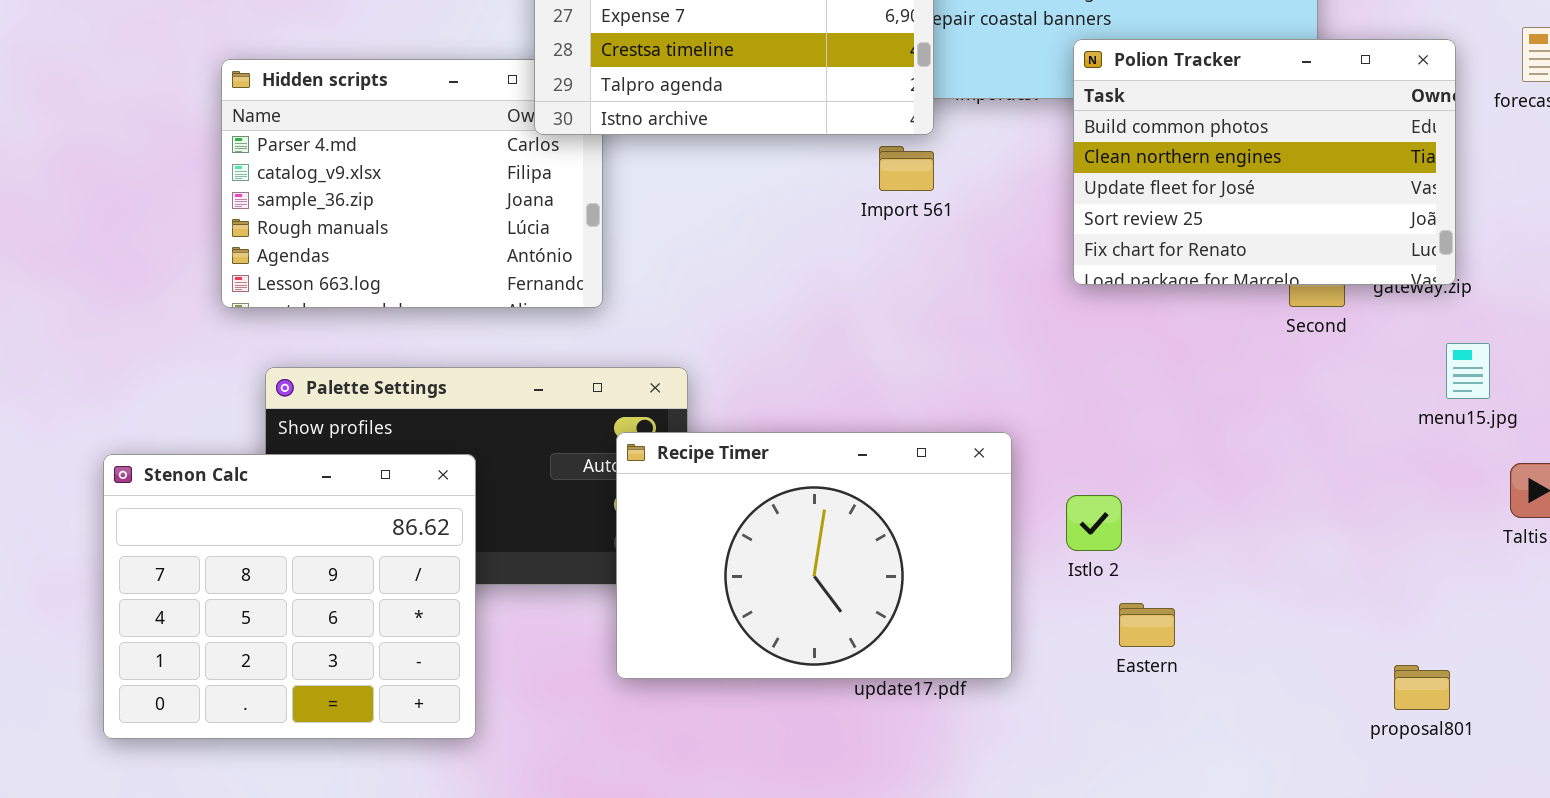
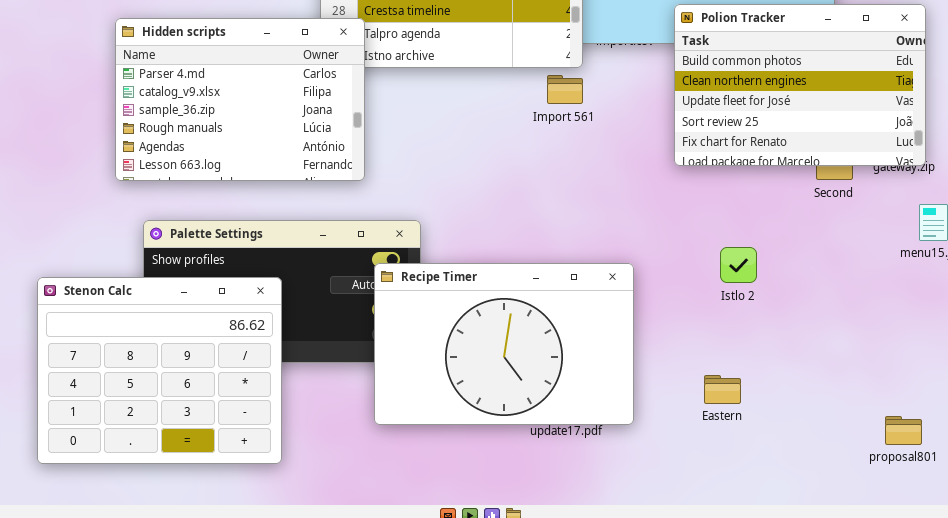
Hidden scripts: [221,59,603,308] -> [115,18,365,181], raised
Istlo 2: [1066,495,1122,551] -> [720,247,757,283], moved

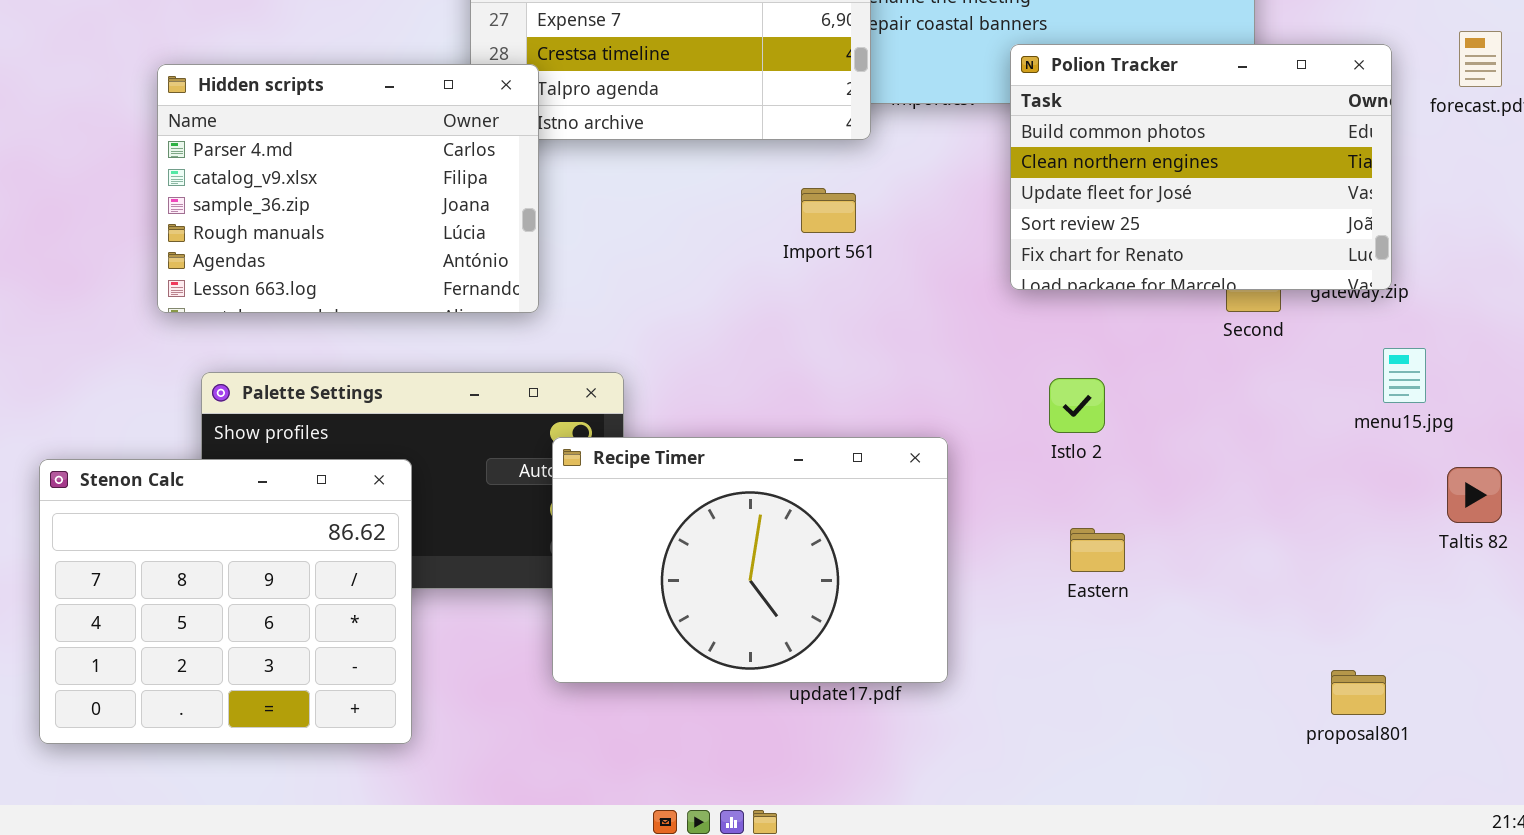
Import 561: [547,75,583,104] -> [801,188,856,233], moved
Istlo 2: [720,247,757,283] -> [1049,378,1105,433], moved
Eastern: [704,375,741,404] -> [1070,528,1125,572], moved

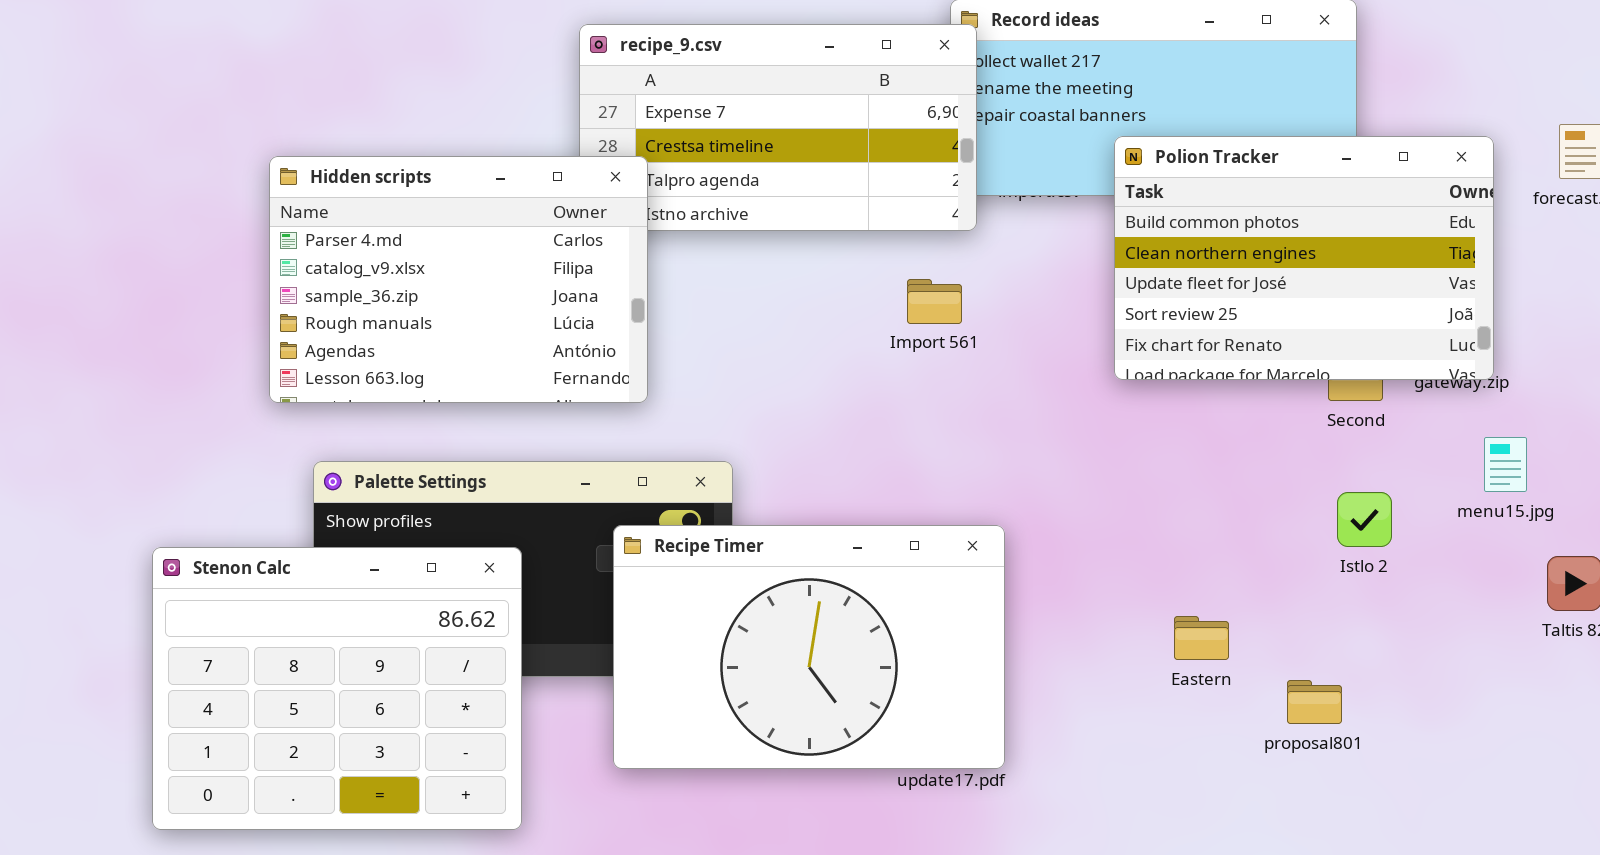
Istlo 2: [1049,378,1105,433] -> [1337,492,1392,547], moved
Recipe Timer: [552,437,948,683] -> [613,525,1005,769], moved
proposal801: [1331,670,1386,715] -> [1287,680,1342,724], moved

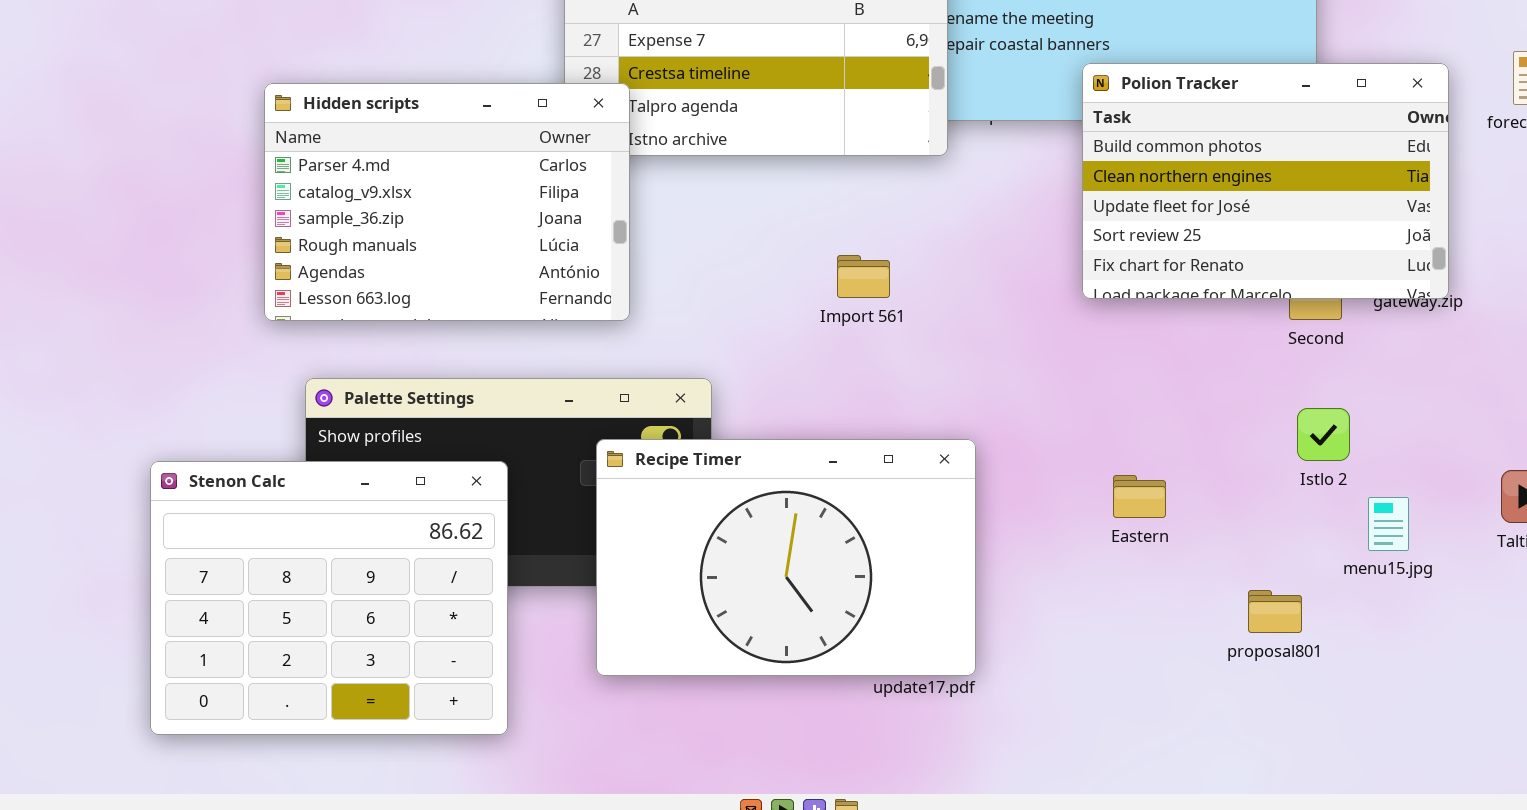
Import 561: [907,279,962,324] -> [837,255,890,298], moved
menu15.jpg: [1484,437,1527,492] -> [1368,497,1409,551], moved
Eastern: [1174,616,1229,660] -> [1113,475,1166,518], moved

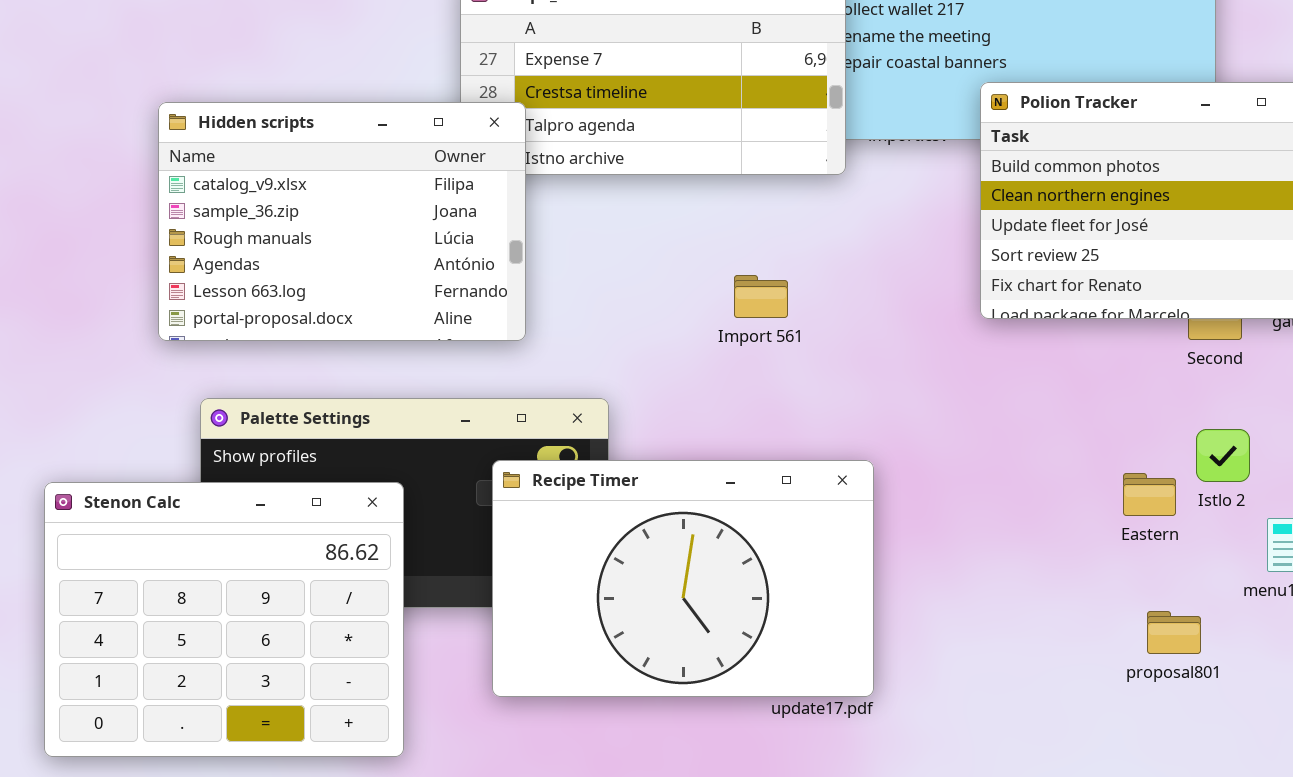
Hidden scripts: [264,83,630,321] -> [158,102,526,341], scrolled down 1 row
Eastern: [1113,475,1166,518] -> [1123,473,1176,516], moved

